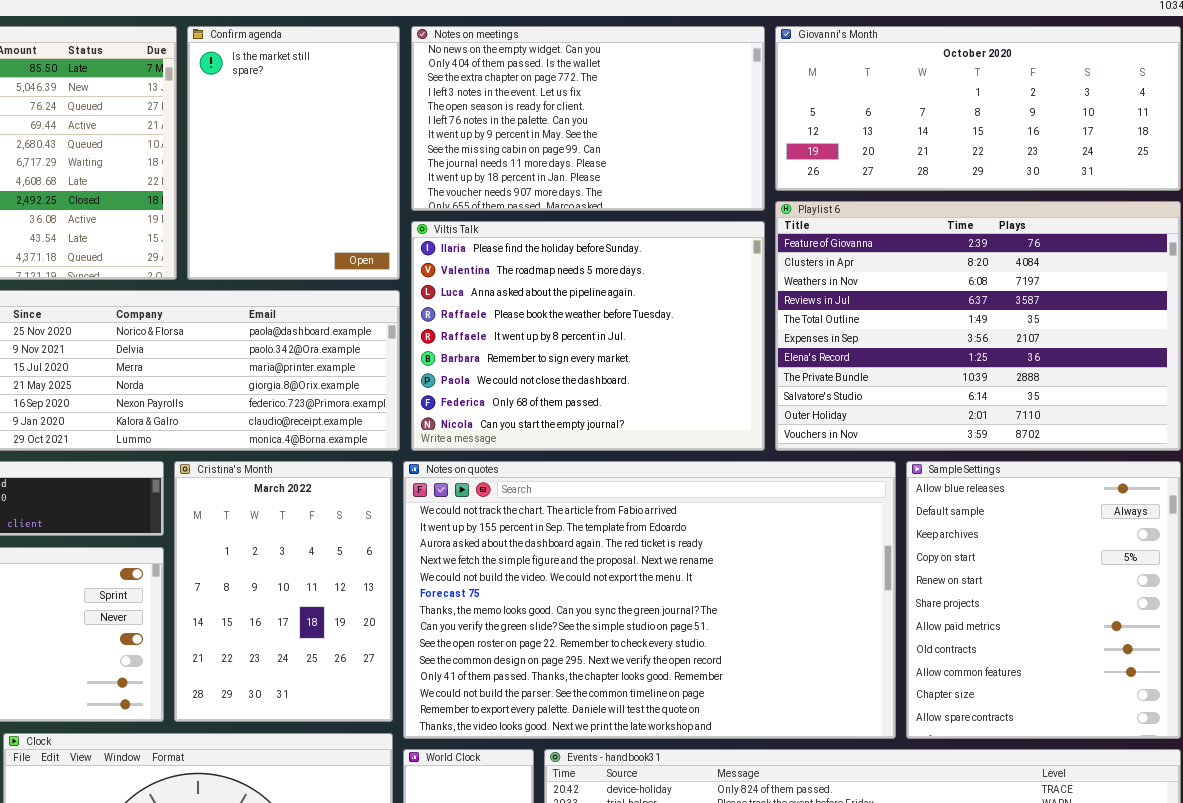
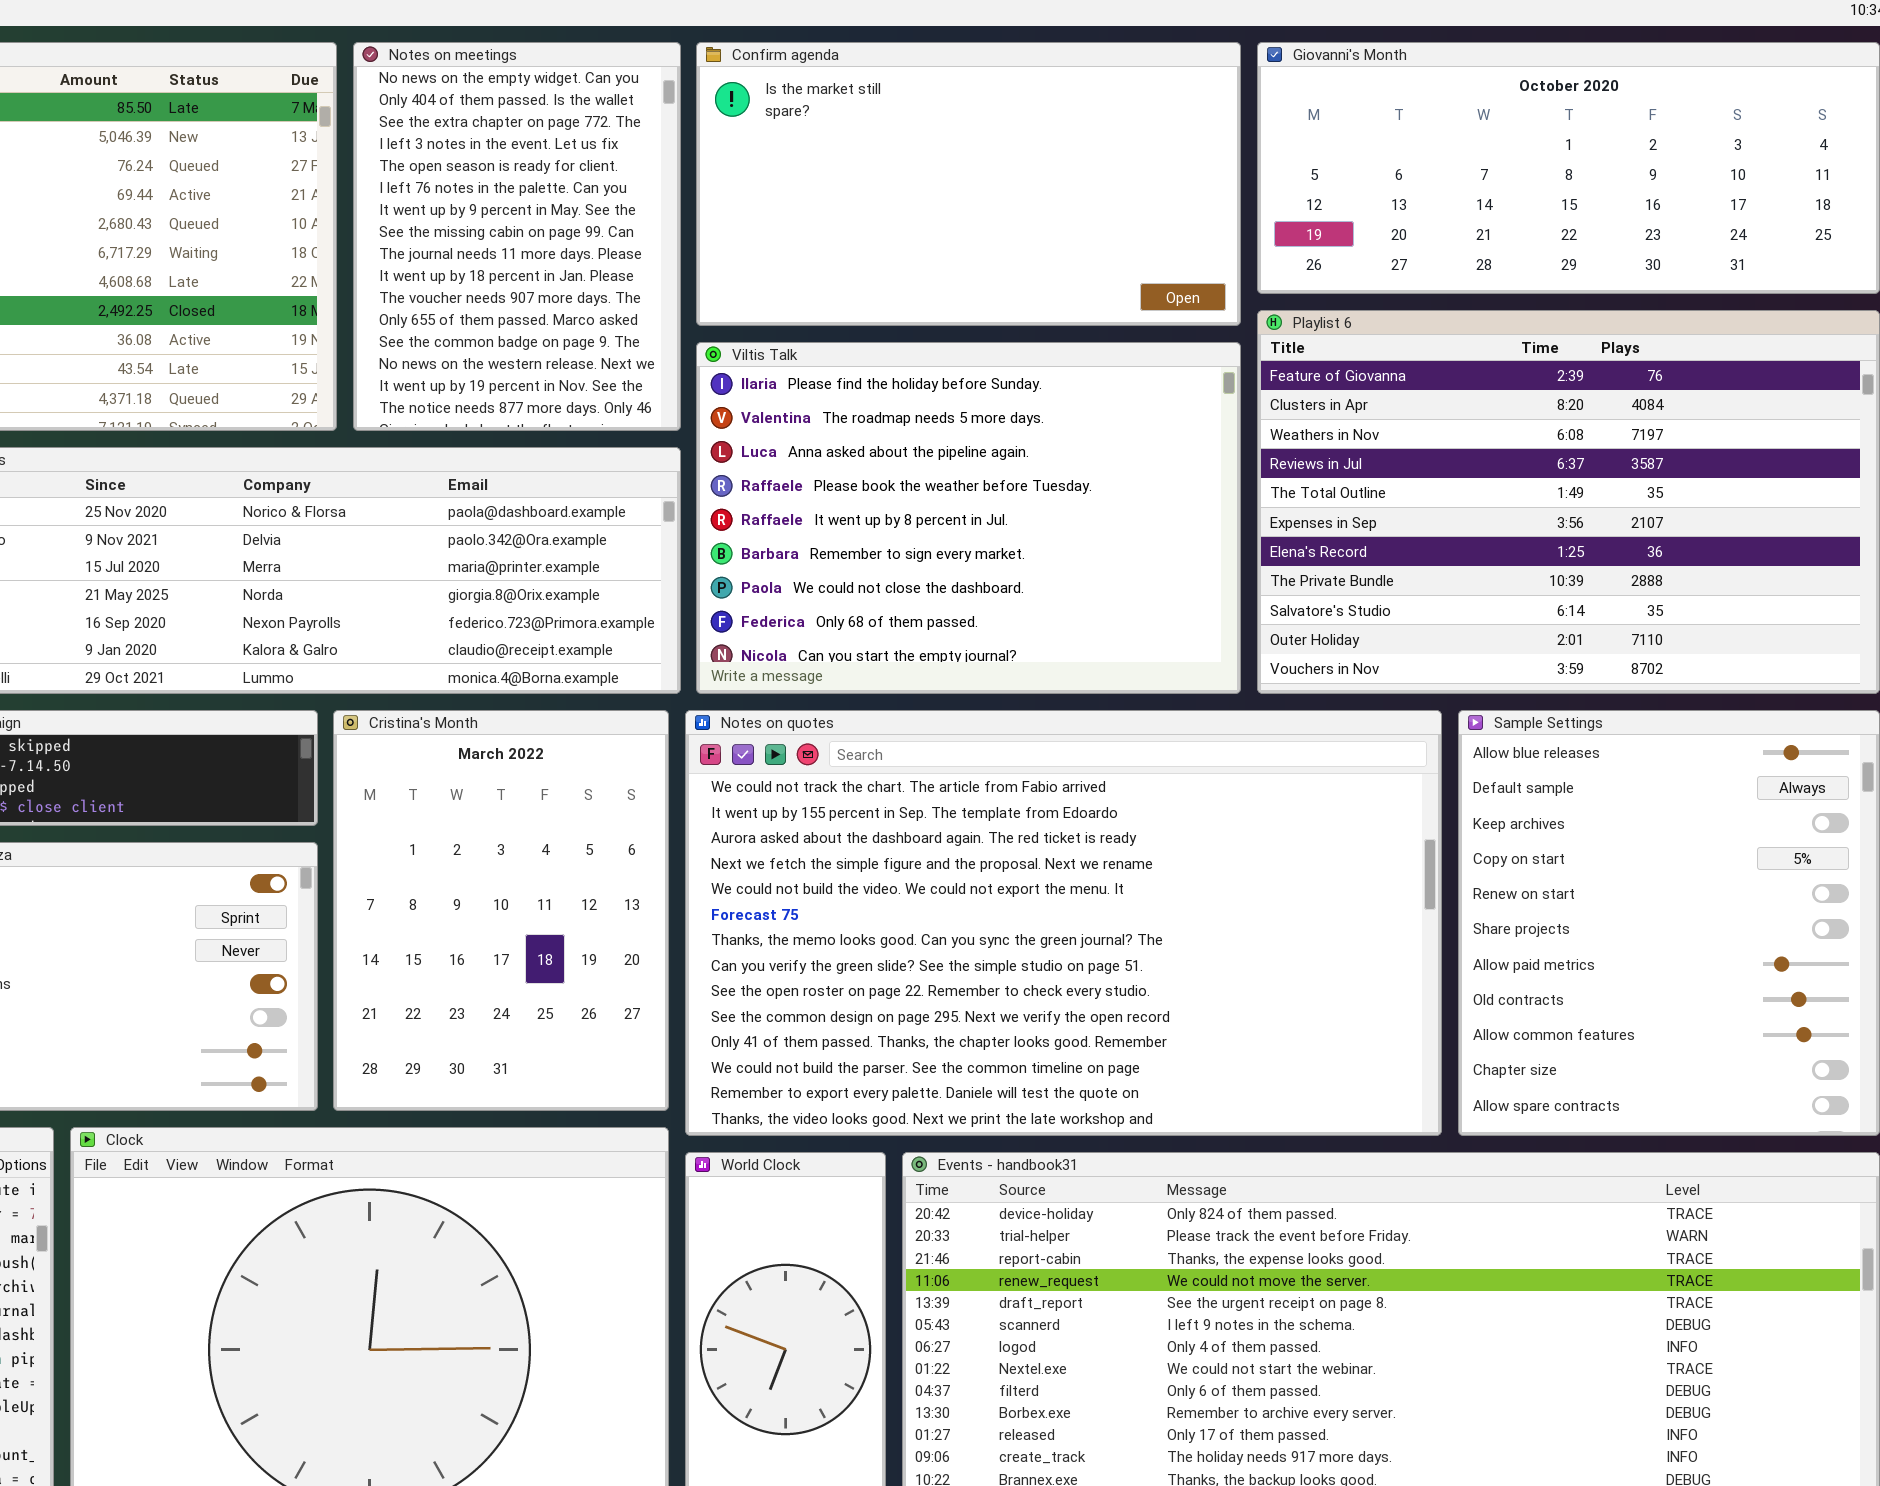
Confirm agenda: [187,26,400,280] -> [696,42,1241,326], moved, resized
Notes on meetings: [411,26,765,211] -> [353,42,681,431], moved, resized

